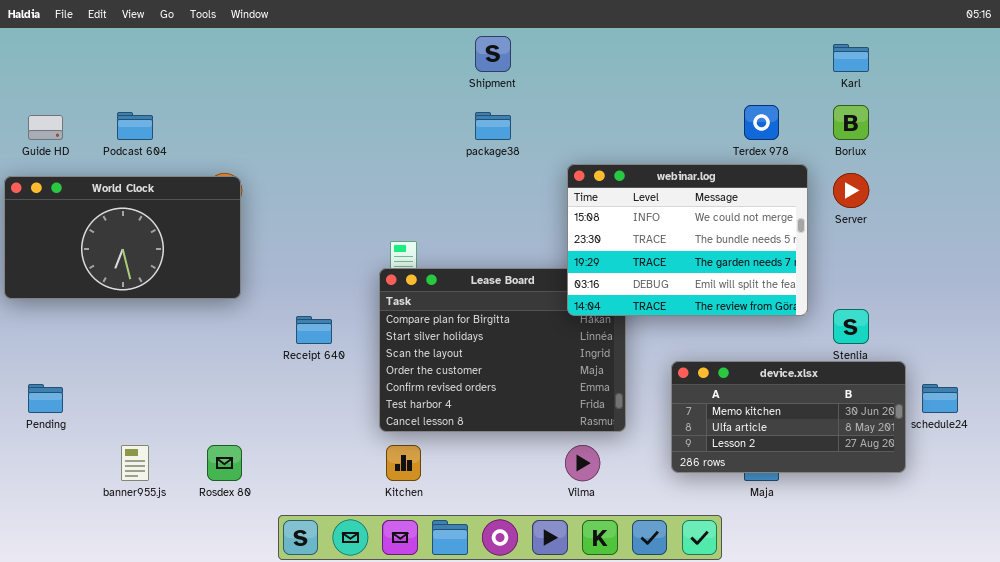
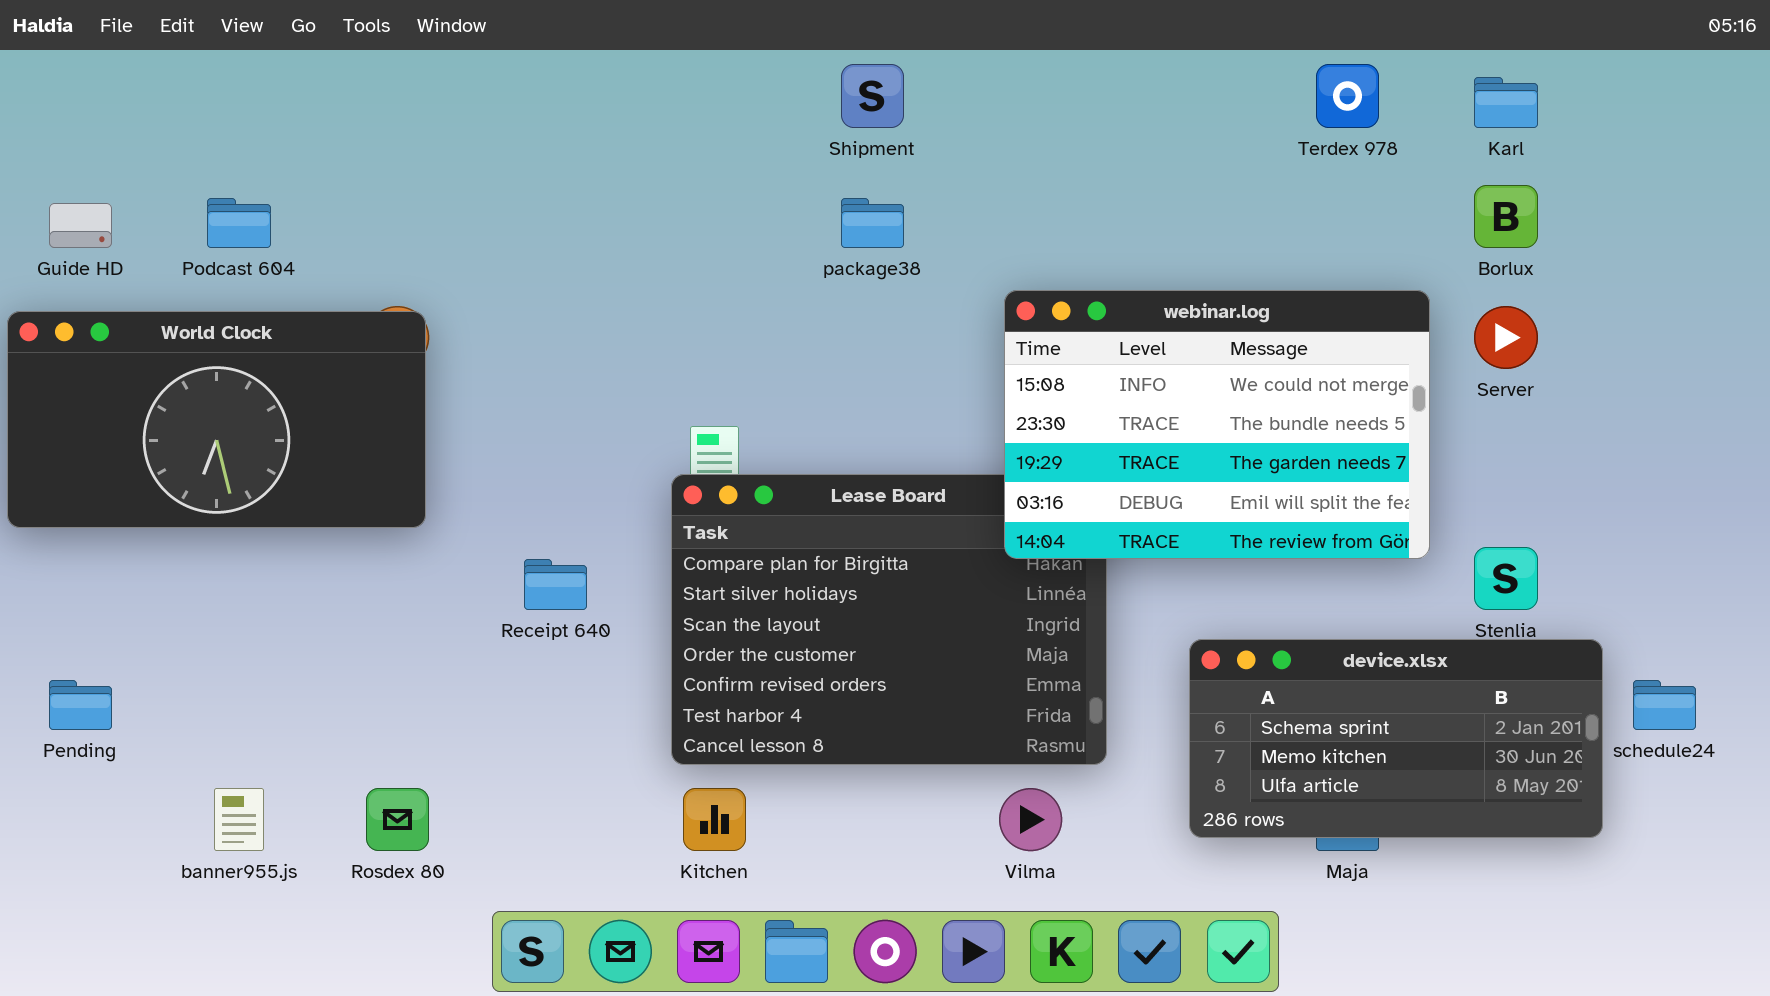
Terdex 978: [744,105,779,140] -> [1316,64,1379,128], moved
device.xlsx: [671,361,906,473] -> [1189,639,1603,838], scrolled up 1 row

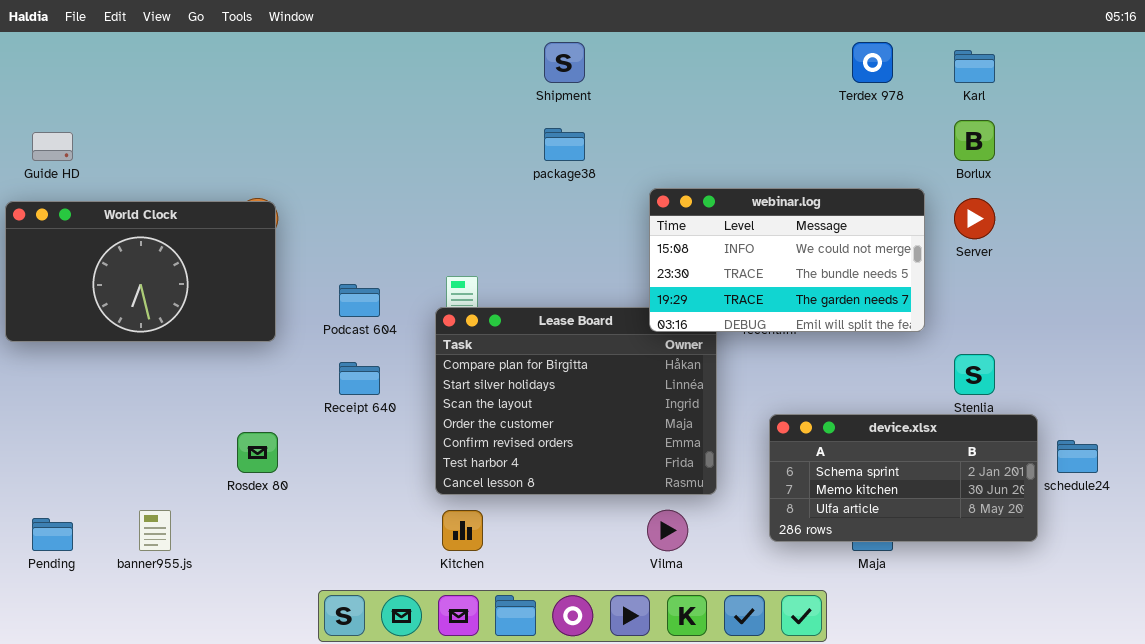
Podcast 604: [207,198,271,248] -> [339,284,380,317], moved
webinar.log: [1004,290,1430,559] -> [649,188,925,332], resized
Pending: [49,680,112,730] -> [32,518,73,551], moved
Rosdex 80: [366,788,429,851] -> [237,432,278,473], moved

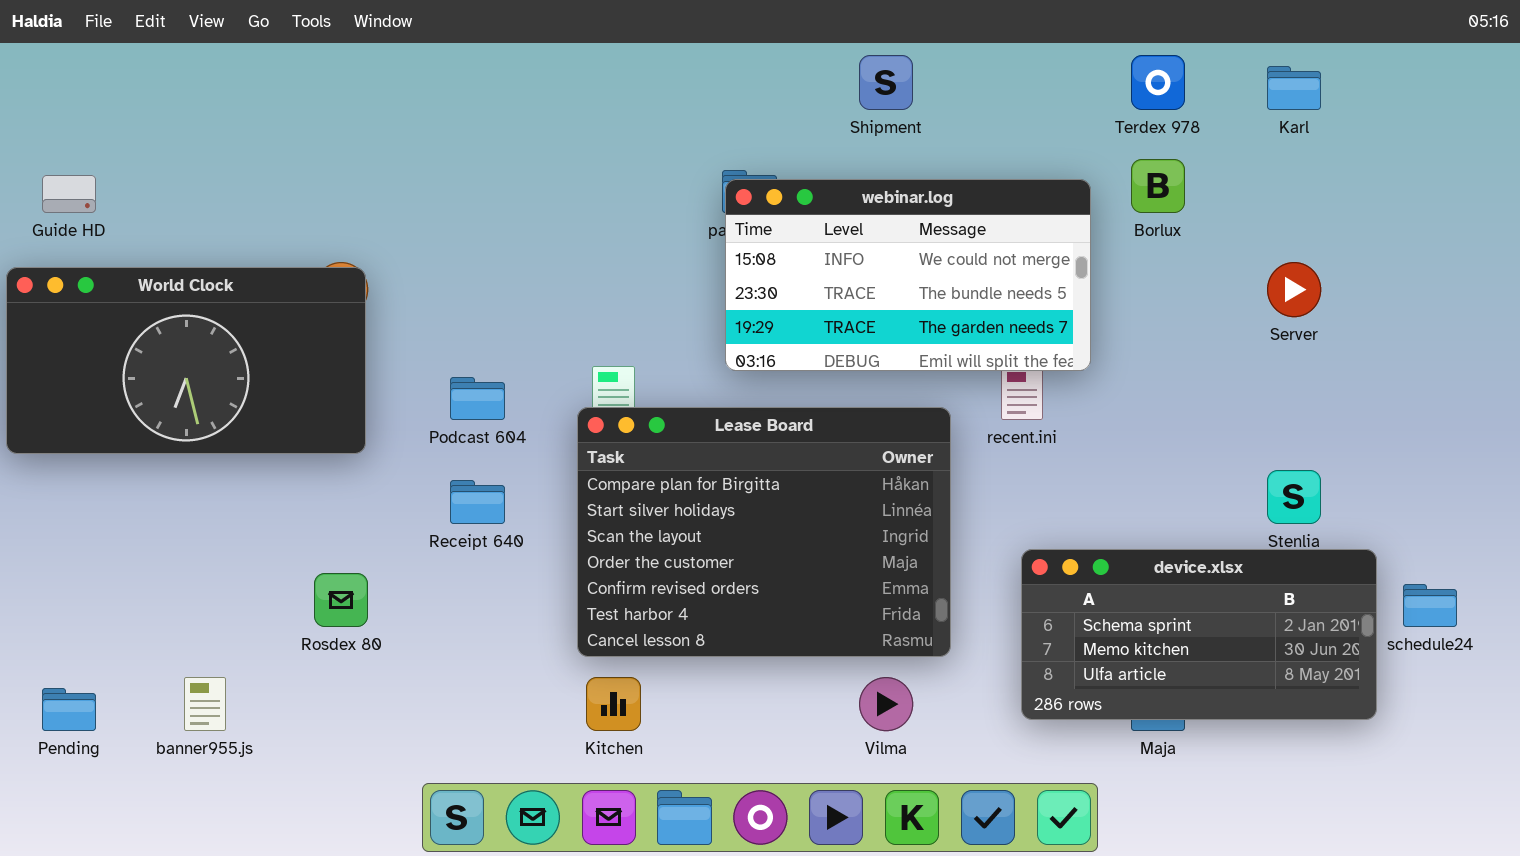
Shipment: [544,42,585,83] -> [859,55,913,110], moved
Borlux: [954,120,995,161] -> [1131,159,1185,213], moved
webinar.log: [649,188,925,332] -> [725,179,1091,371], moved

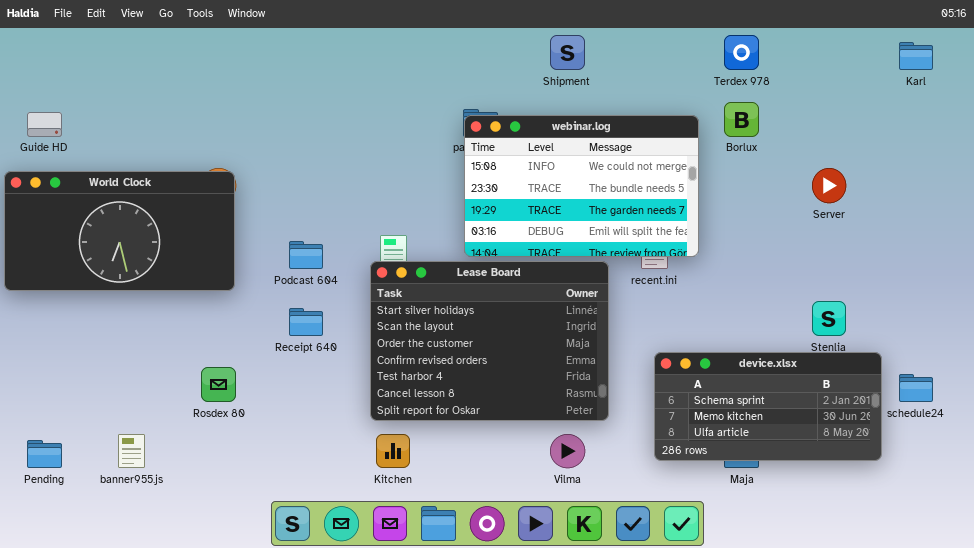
Karl: [1267,66,1321,110] -> [899,42,933,70], moved
webinar.log: [725,179,1091,371] -> [464,115,699,257], resized
Lease Board: [577,407,951,657] -> [370,261,609,421], scrolled down 1 row

